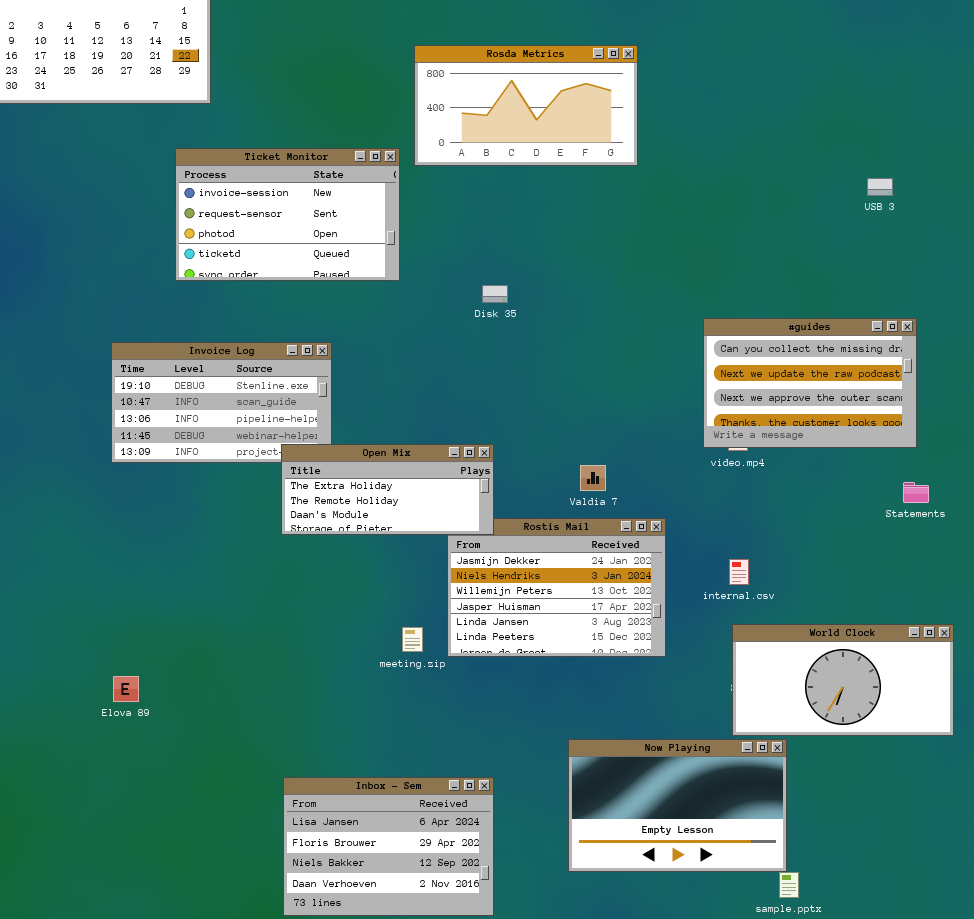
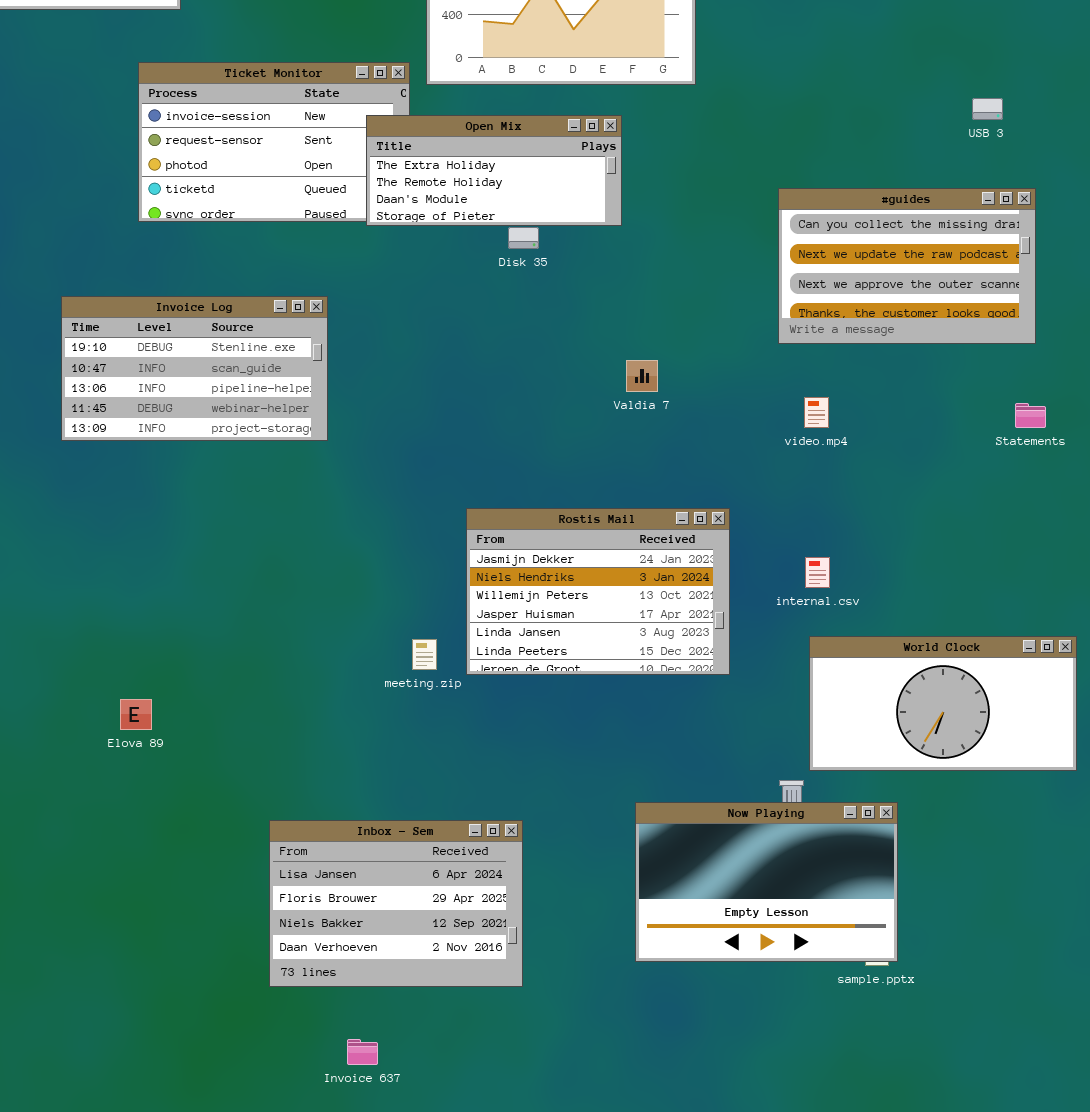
#guides: [703,318,917,448] -> [778,188,1036,344], moved
Open Mix: [281,444,494,535] -> [366,115,622,226], moved
Valdia 7: [580,465,606,491] -> [626,360,658,392], moved
Statements: [903,482,929,503] -> [1015,403,1046,428], moved
Elova 89: [113,676,139,702] -> [120,699,152,730], moved
Now Playing: [568,739,787,872] -> [635,802,898,962], moved

